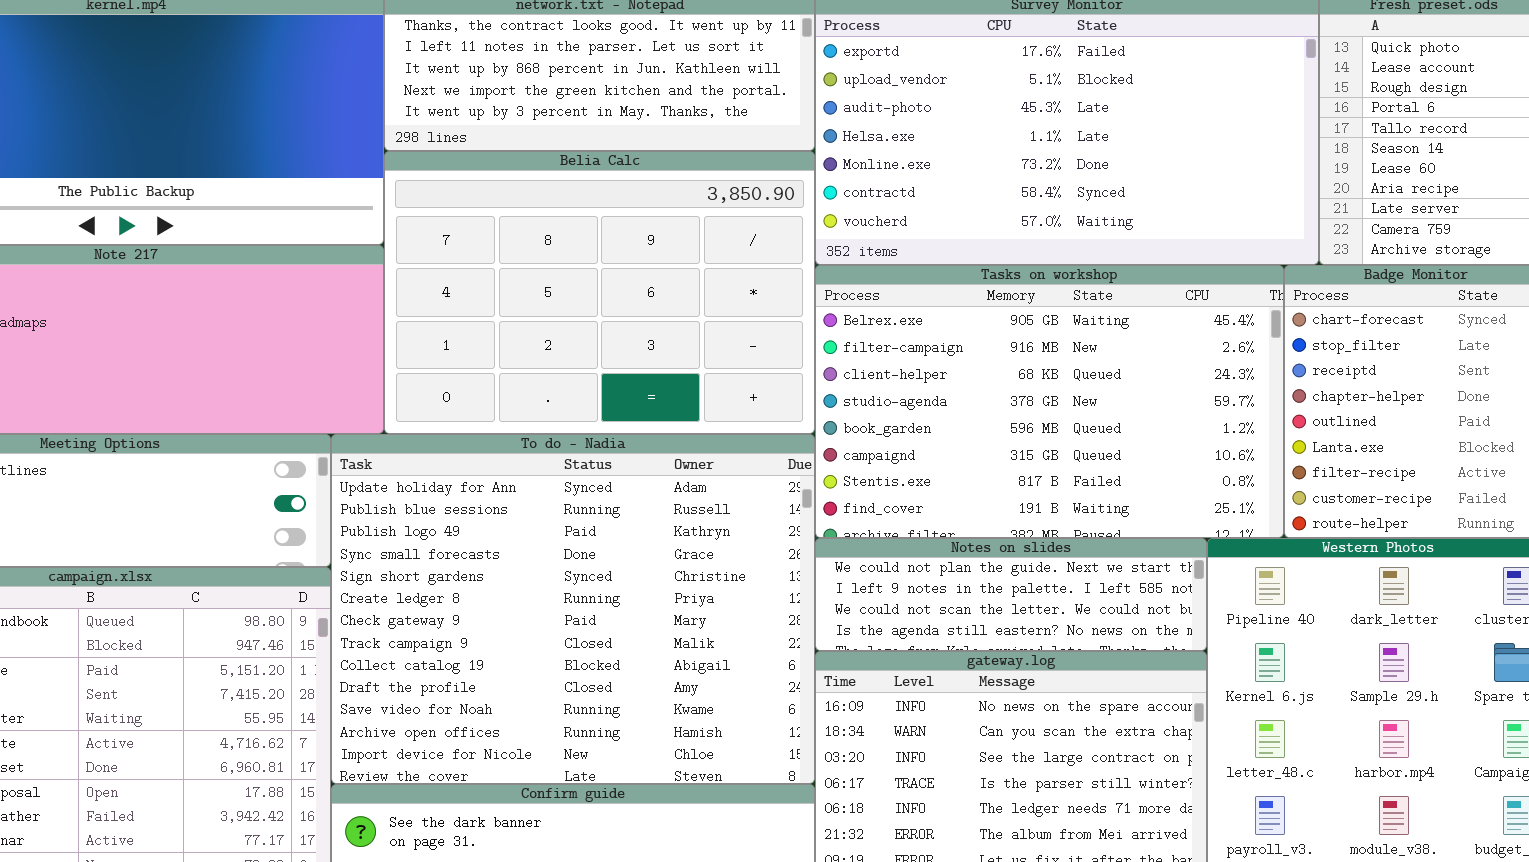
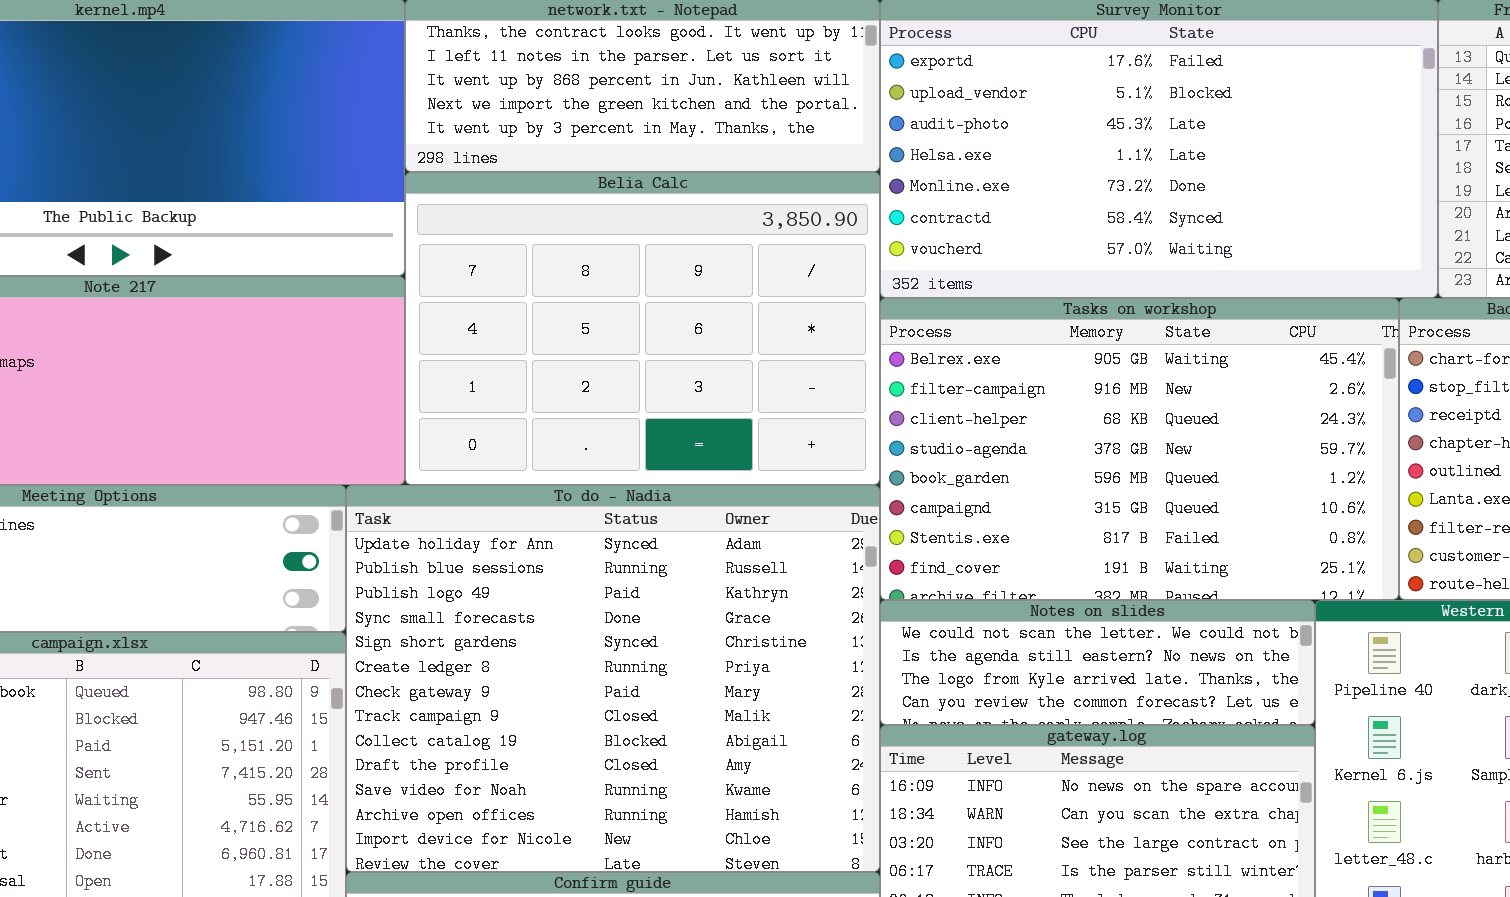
Notes on slides: [815,538,1207,651] -> [880,600,1315,725], scrolled down 2 rows

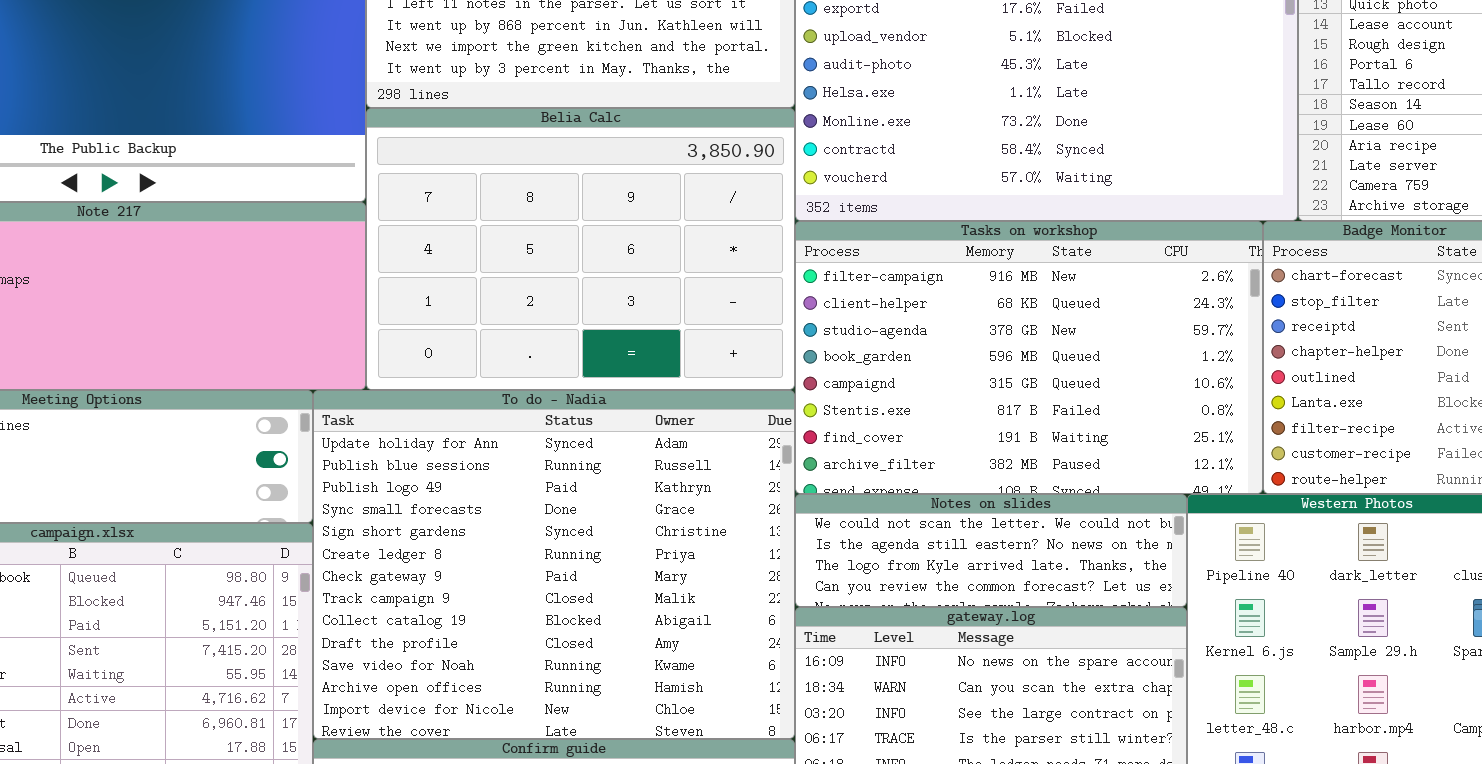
Tasks on workshop: [880,298,1399,600] -> [795,221,1263,494], scrolled down 1 row

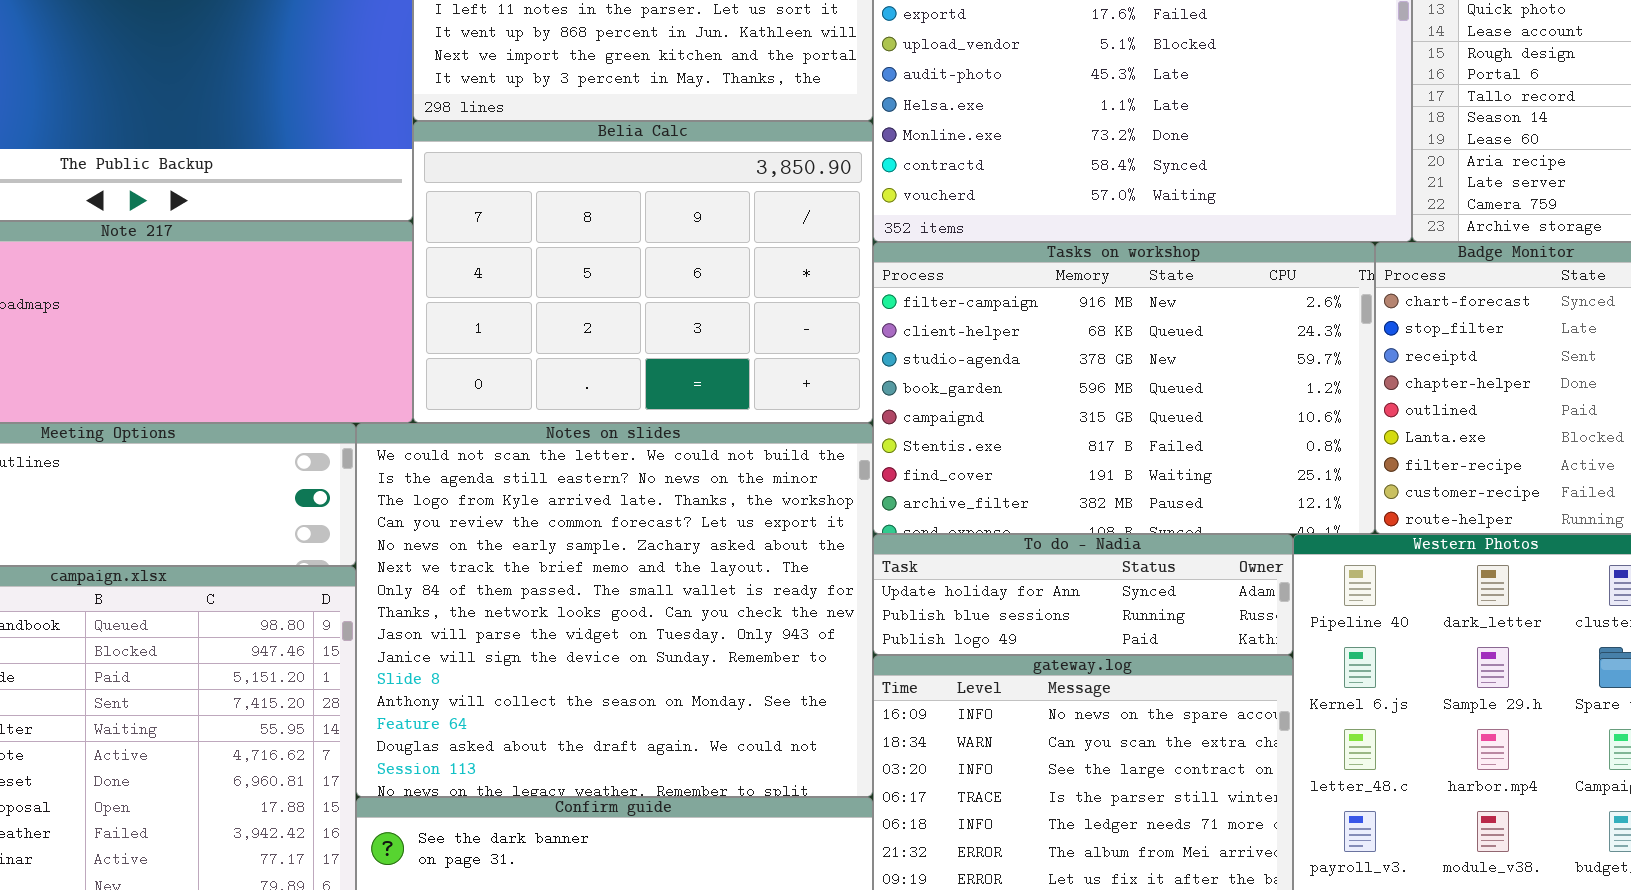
To do - Nadia: [313,390,795,739] -> [873,534,1293,655], moved, resized
Notes on slides: [795,494,1187,607] -> [356,423,873,797], moved, resized

